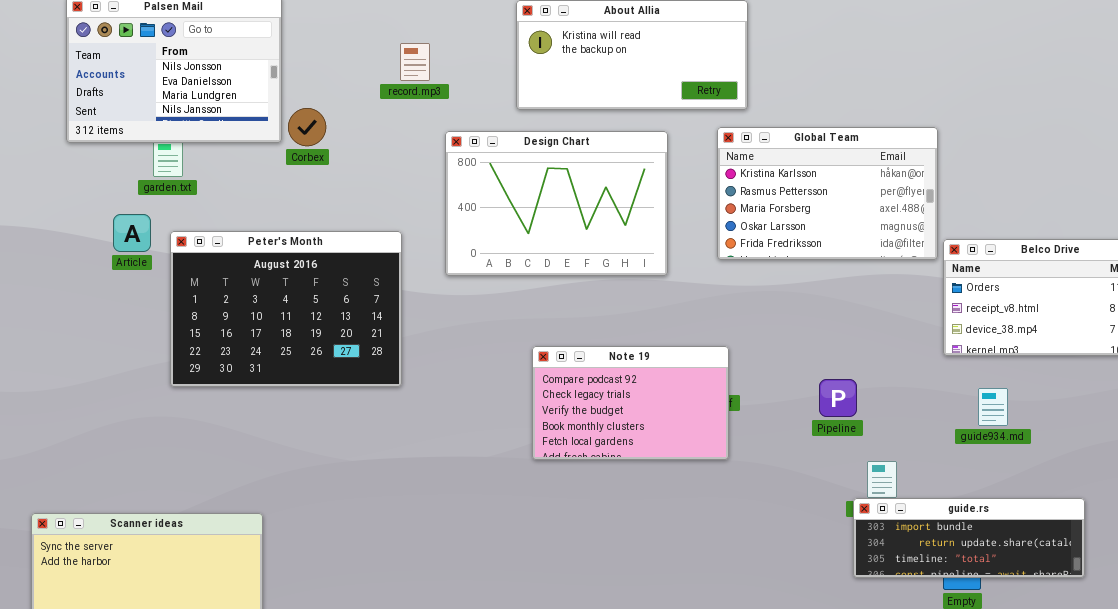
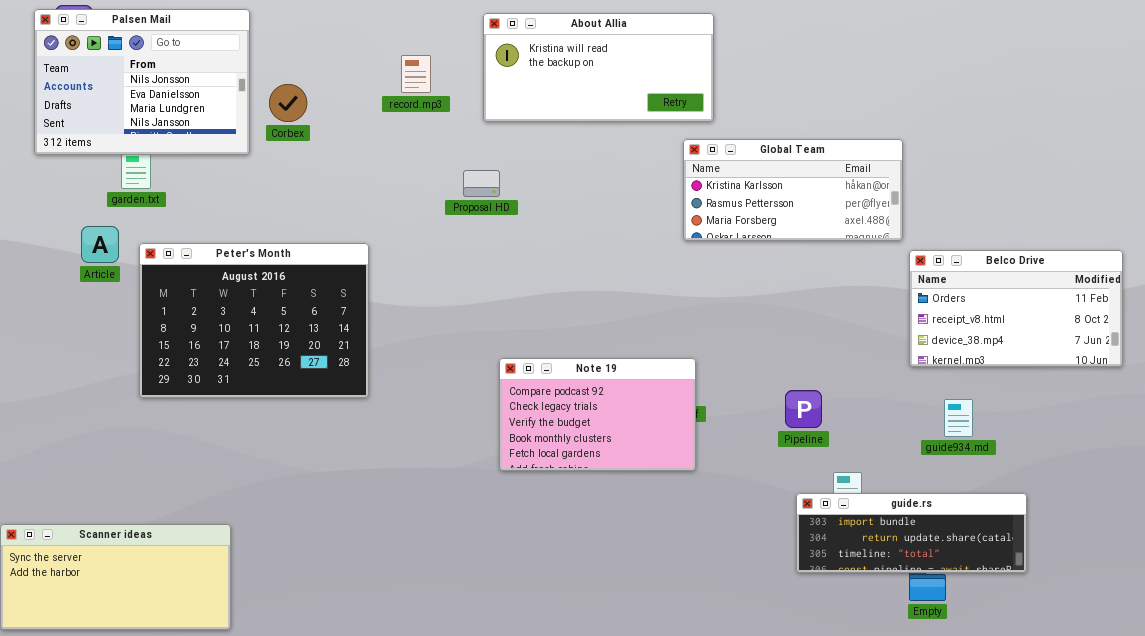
record.mp3: [400,43,430,81] -> [401,55,431,93], moved
Corbex: [288,108,326,146] -> [269,84,307,122], moved
Global Team: [717,127,938,260] -> [683,139,903,241], resized
Design Chart: [445,131,668,276] -> none, closed
guide.rs: [853,498,1085,578] -> [796,493,1027,573], moved

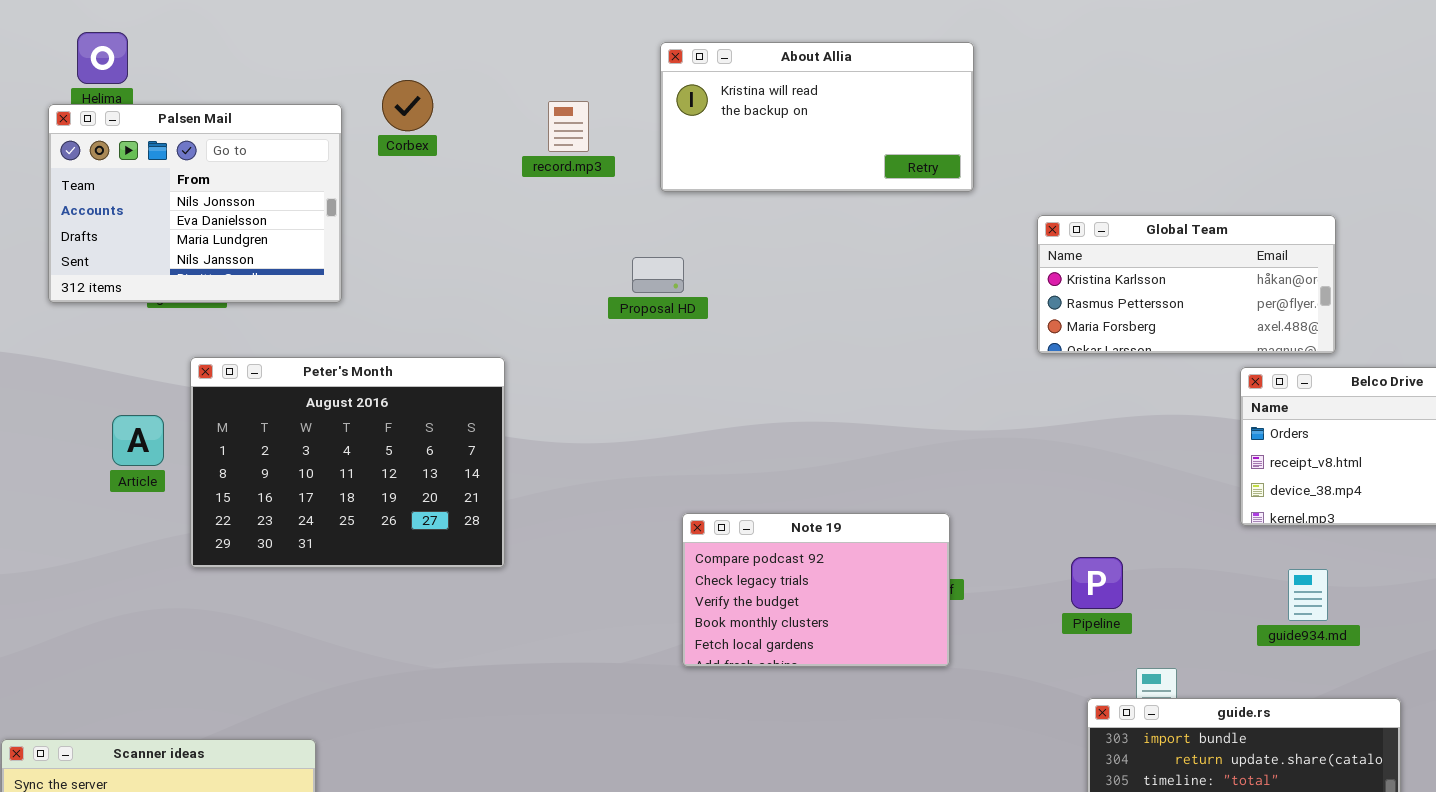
Palsen Mail: [34,9,250,155] -> [48,104,342,303], moved
Corbex: [269,84,307,122] -> [382,80,433,131], moved
Global Team: [683,139,903,241] -> [1037,215,1336,354], moved
Article: [81,226,119,263] -> [112,415,164,466], moved

